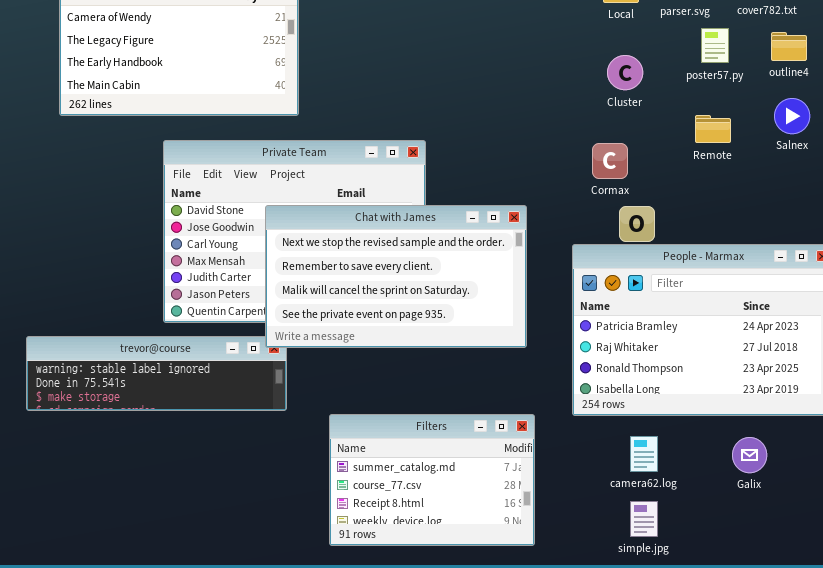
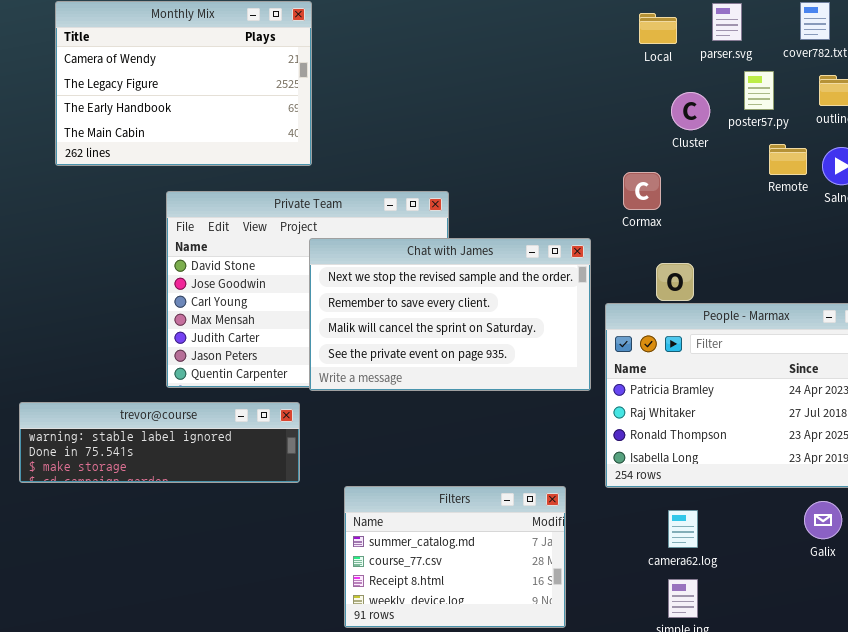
Cluster: [607,55,643,90] -> [671,92,710,130], moved
Remote: [695,115,731,143] -> [769,144,807,175], moved
Cormax: [592,143,628,179] -> [623,172,661,210], moved
Chat with James: [265,205,527,348] -> [309,238,591,391], moved
Galix: [732,437,767,473] -> [804,501,842,539], moved

